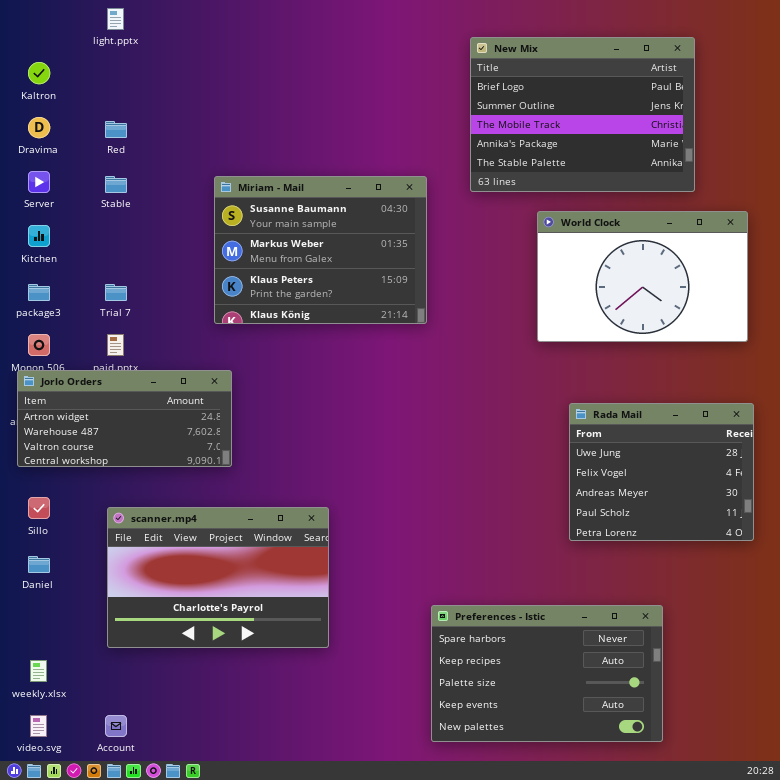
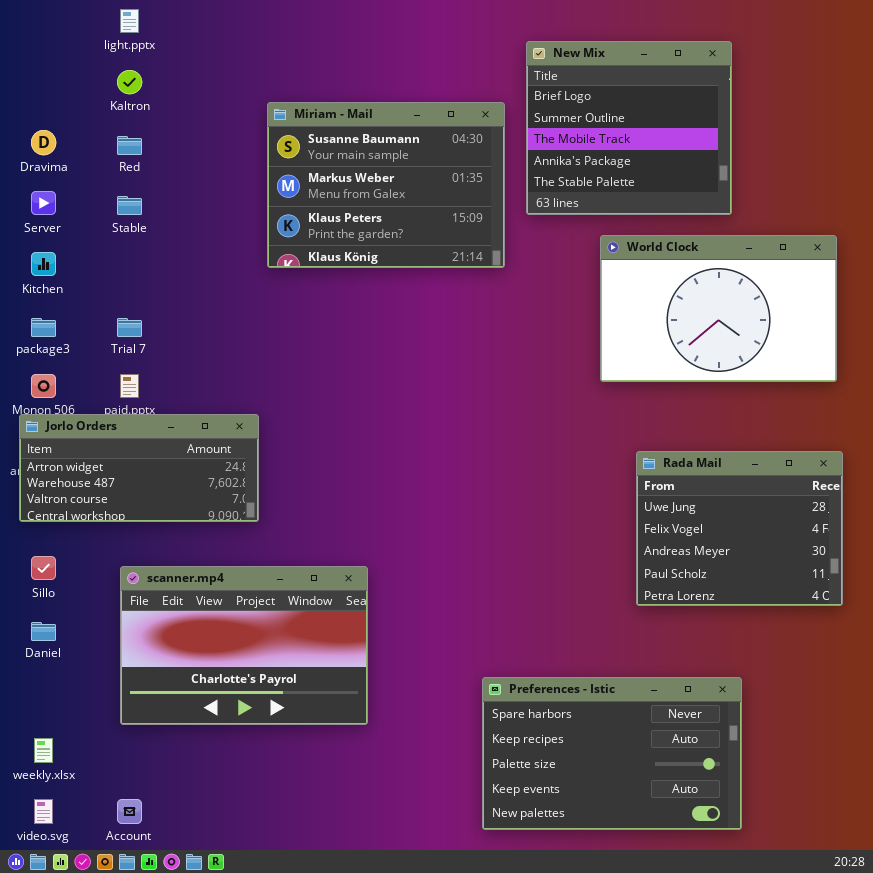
New Mix: [470,37,695,192] -> [526,41,732,215], resized
Kaltron: [28,62,50,84] -> [117,70,142,94], moved
Miriam - Mail: [214,176,427,324] -> [267,102,505,268], moved

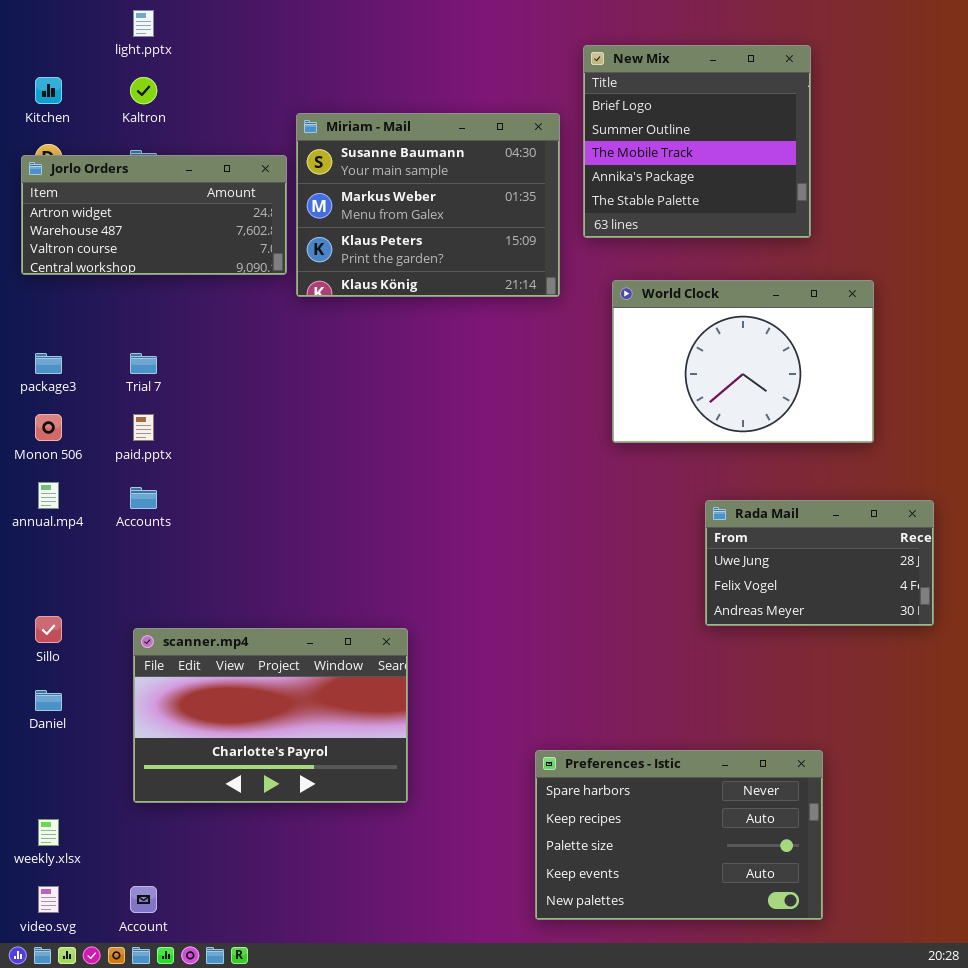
World Clock: [600,235,837,382] -> [612,280,874,443], moved
Kitchen: [31,252,56,276] -> [35,77,62,104], moved
Jorlo Orders: [19,414,259,522] -> [21,155,287,275], moved
Rada Mail: [636,451,843,606] -> [705,500,934,626], resized

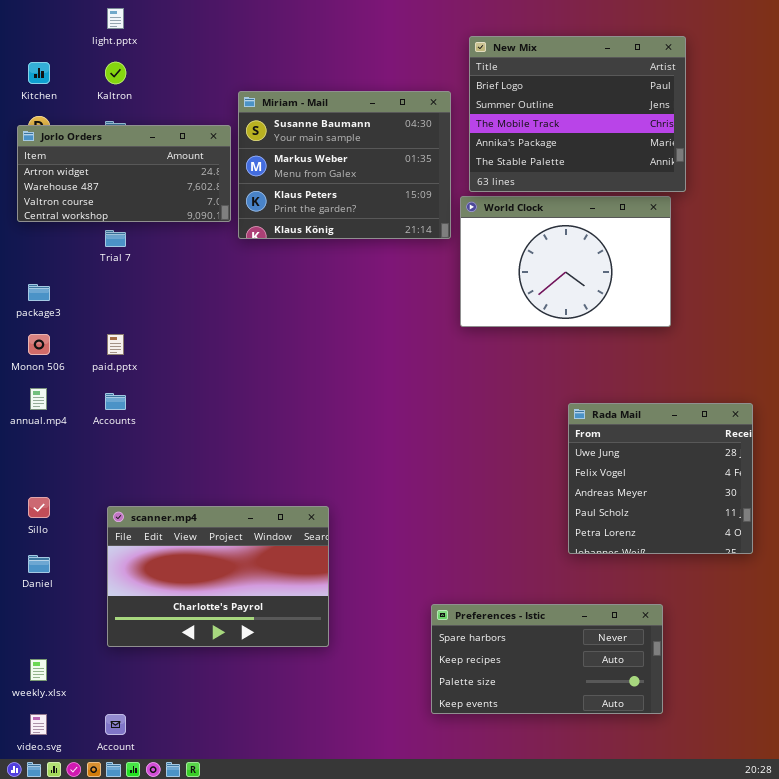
New Mix: [583,45,811,238] -> [469,36,686,192], resized
World Clock: [612,280,874,443] -> [460,196,671,327], moved
Trial 7: [130,353,157,374] -> [105,230,126,247], moved
Rada Mail: [705,500,934,626] -> [568,403,753,554], resized
Preferences - Istic: [535,750,823,920] -> [431,604,663,714], resized

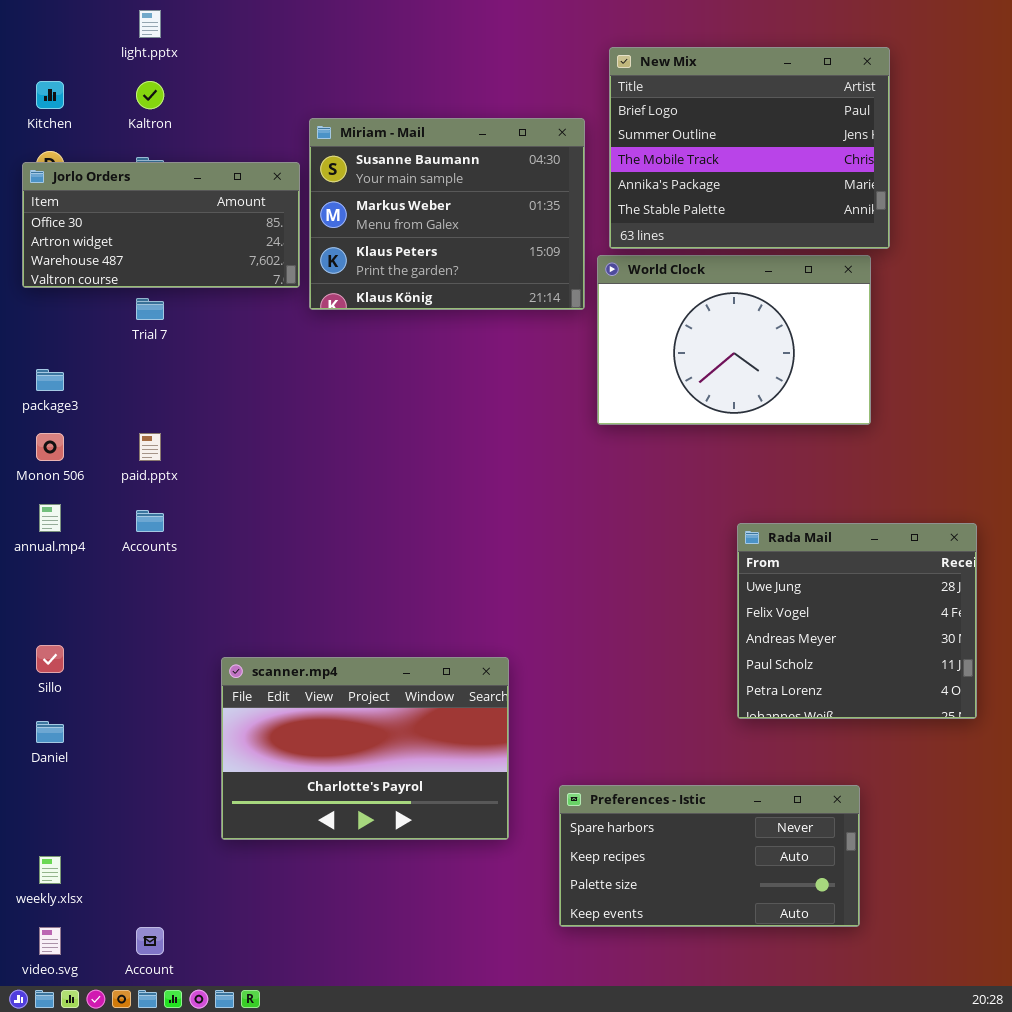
Jorlo Orders: [17,125,231,222] -> [22,162,300,288], scrolled up 1 row
scanner.mp4: [107,506,329,647] -> [221,657,509,840], moved

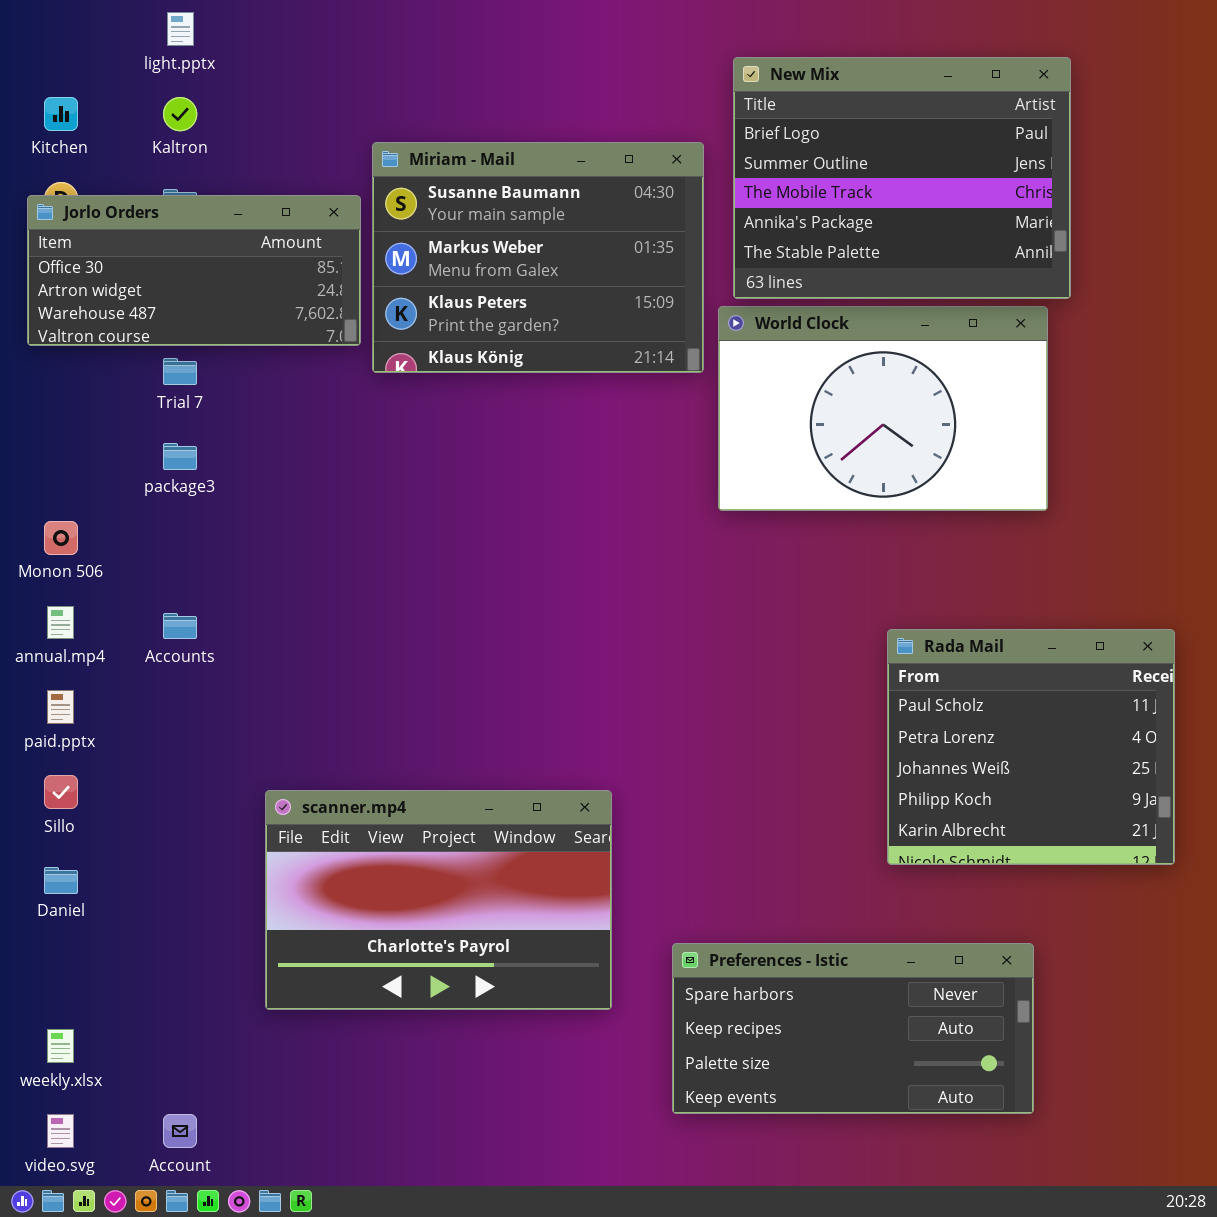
package3: [36,369,64,391] -> [163,443,197,470], moved
paid.pptx: [139,433,161,461] -> [47,690,74,724], moved
Rada Mail: [737,523,977,719] -> [887,629,1175,865], scrolled down 3 rows

